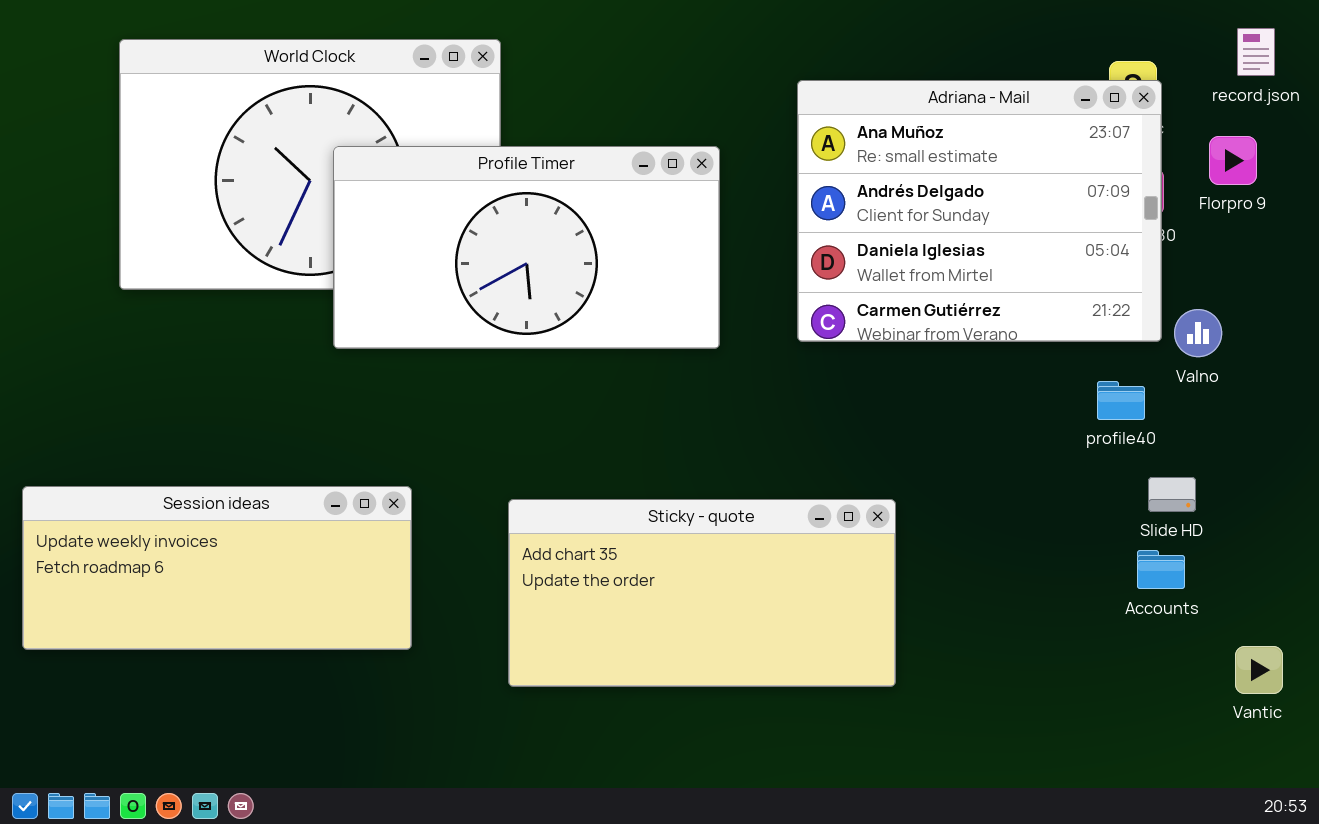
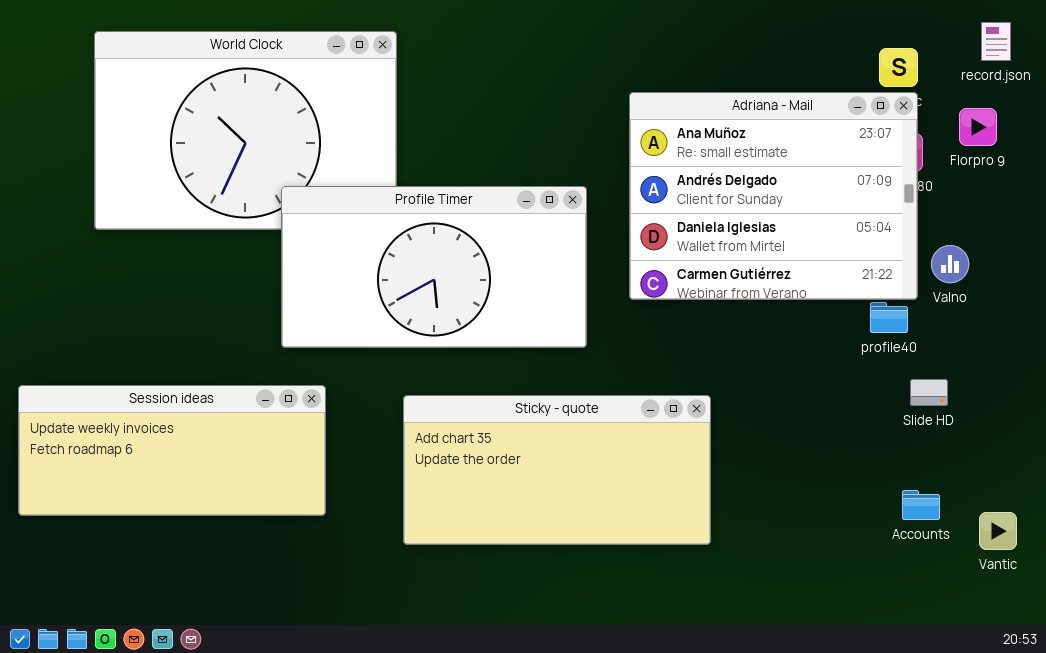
Adriana - Mail: [797,80,1162,342] -> [629,92,918,300], moved
Profile Timer: [333,146,720,349] -> [281,186,587,348], moved
Accounts: [1137,550,1185,589] -> [902,490,940,520], moved

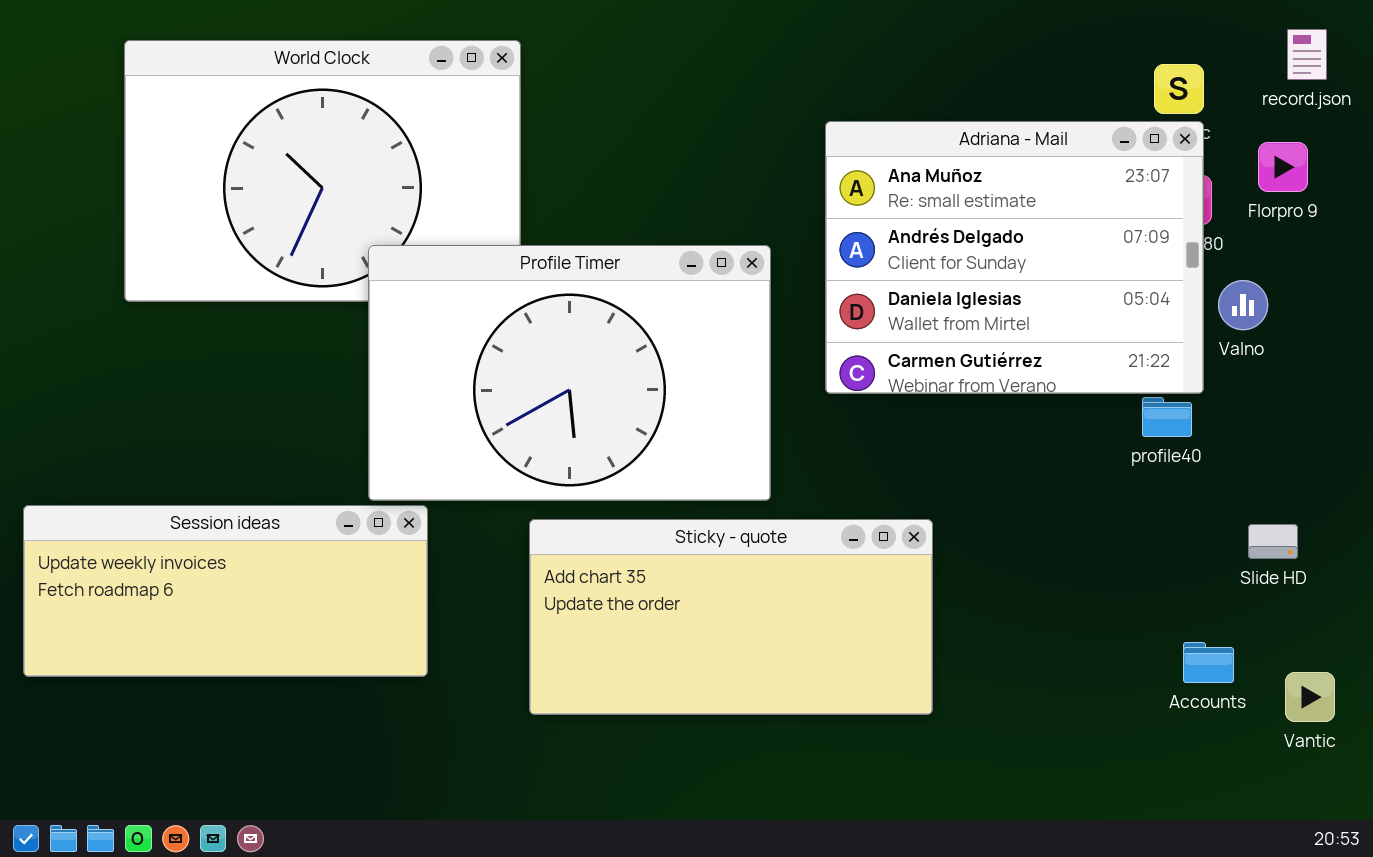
Profile Timer: [281,186,587,348] -> [368,245,771,501], resized
Valno: [931,245,969,283] -> [1218,280,1268,330], moved
Slide HD: [910,379,948,406] -> [1248,524,1298,559], moved

